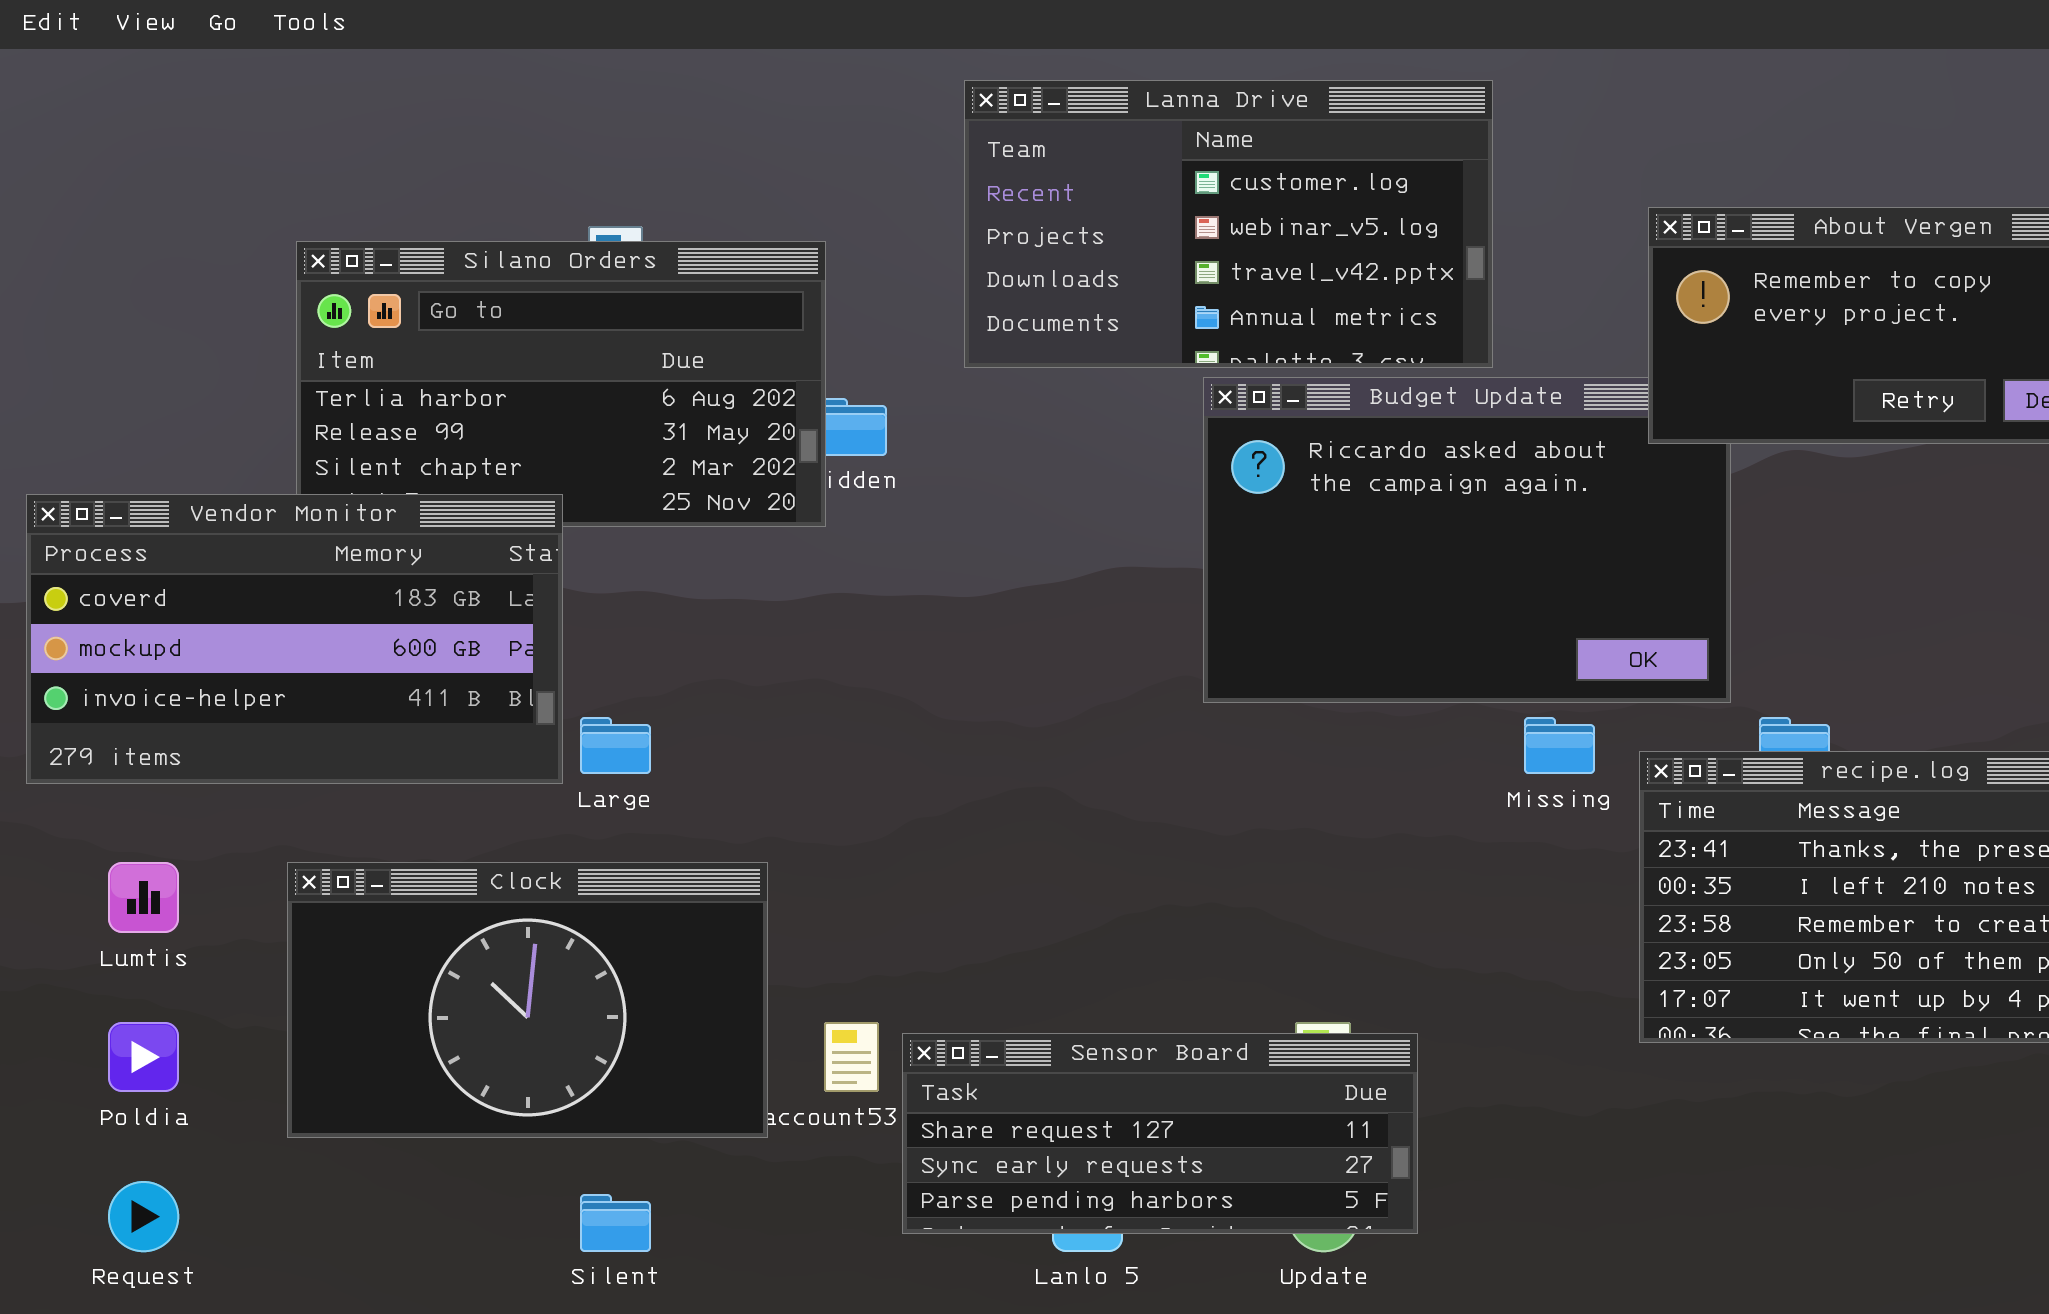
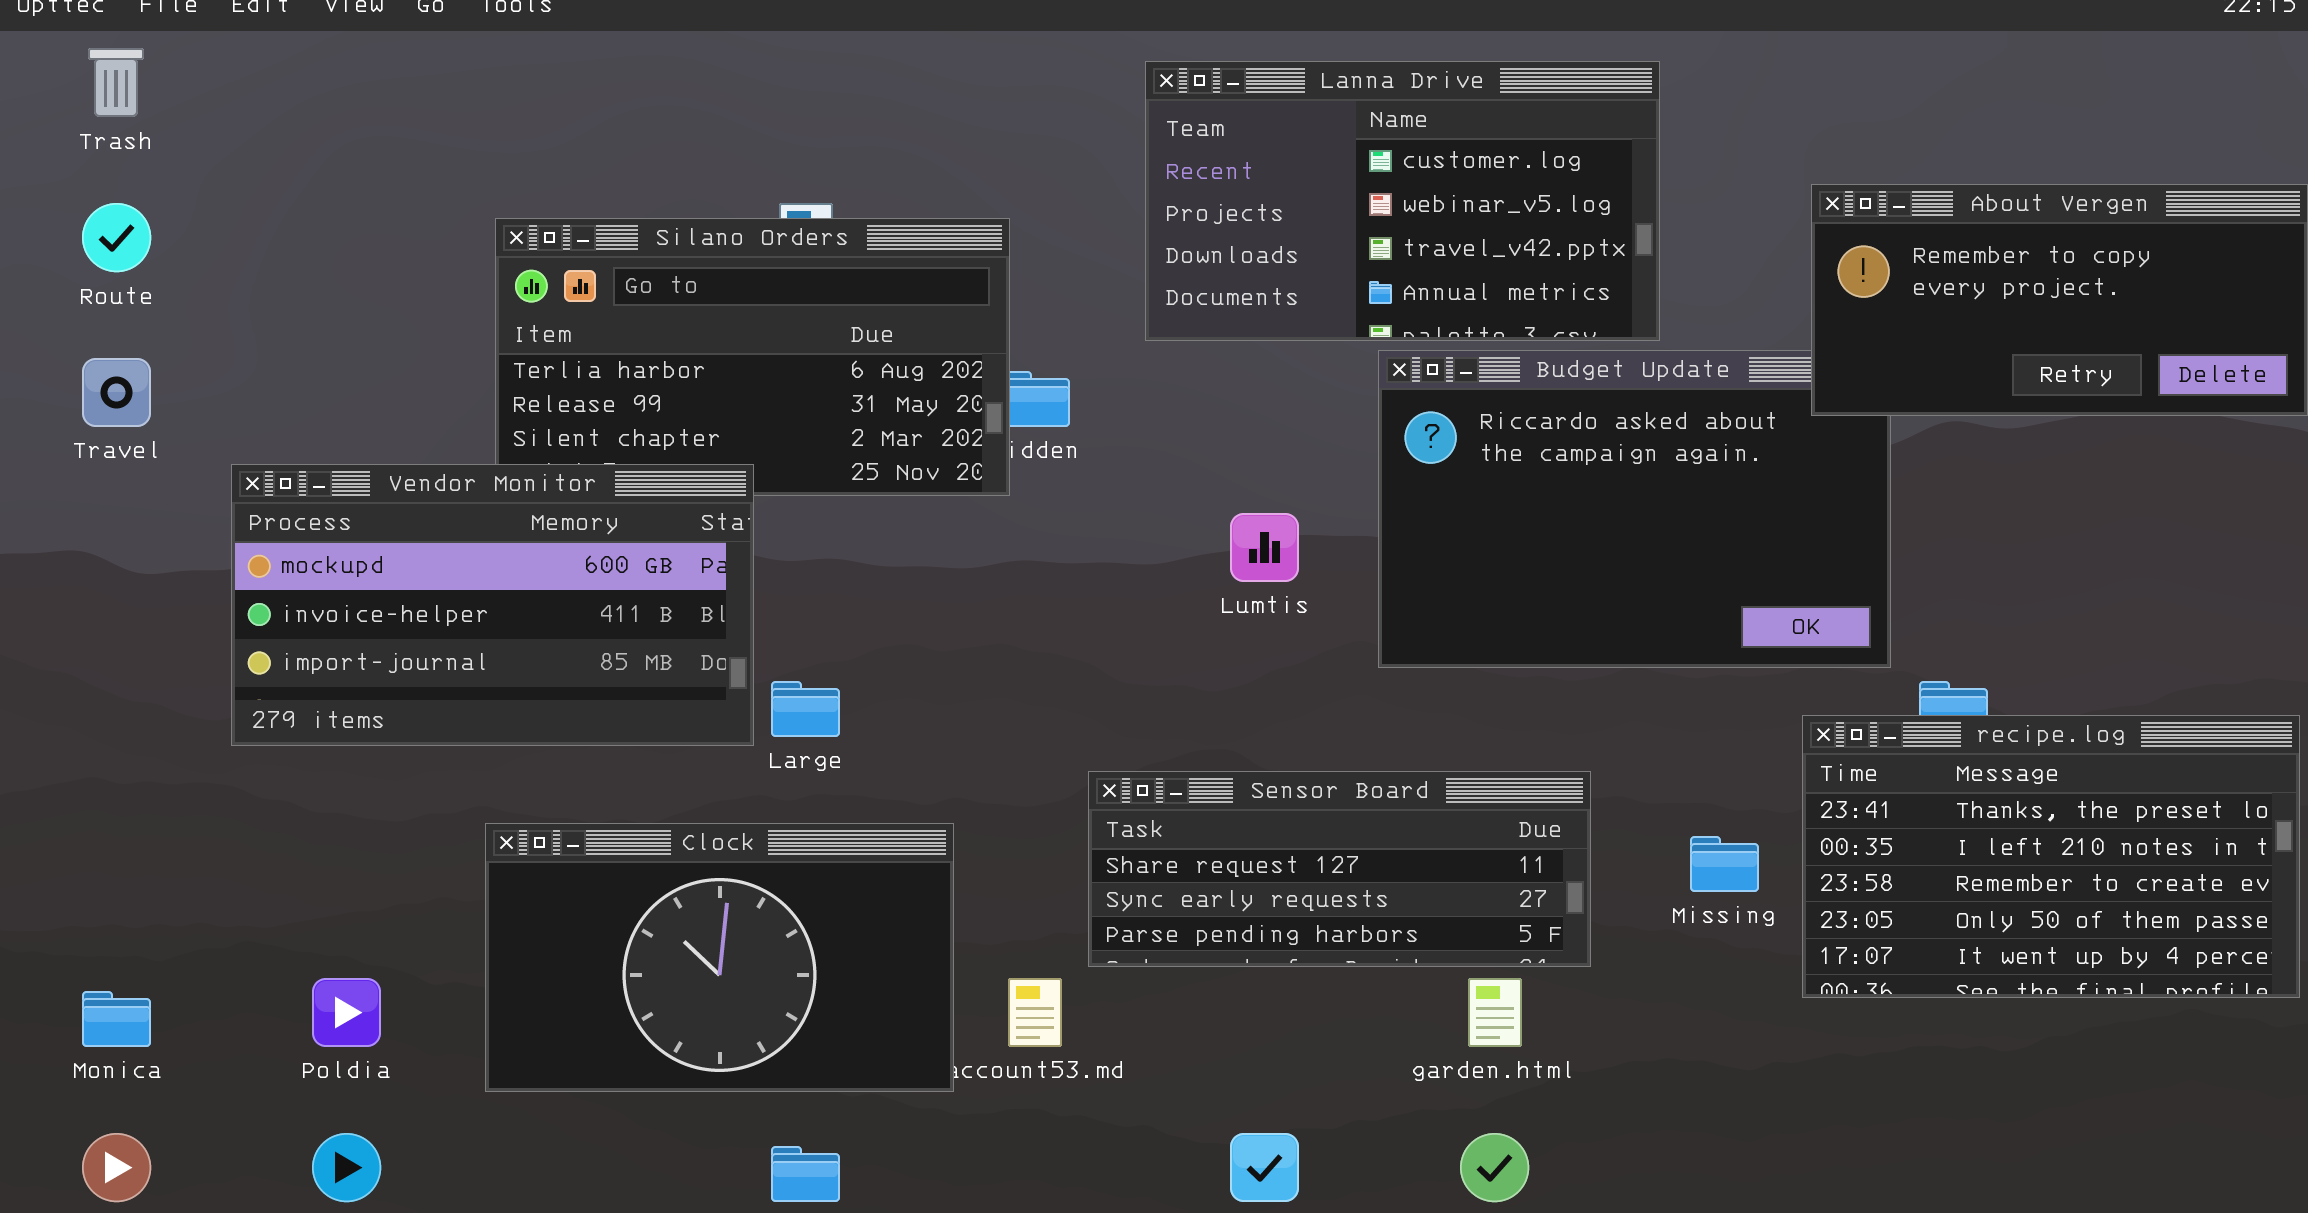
Vendor Monitor: [26,494,563,784] -> [231,464,754,746], scrolled down 1 row
Missing: [1524,717,1595,774] -> [1690,836,1759,892], moved
Lumtis: [108,862,179,933] -> [1230,513,1299,582], moved
Sensor Board: [902,1033,1418,1234] -> [1088,771,1591,967], moved

